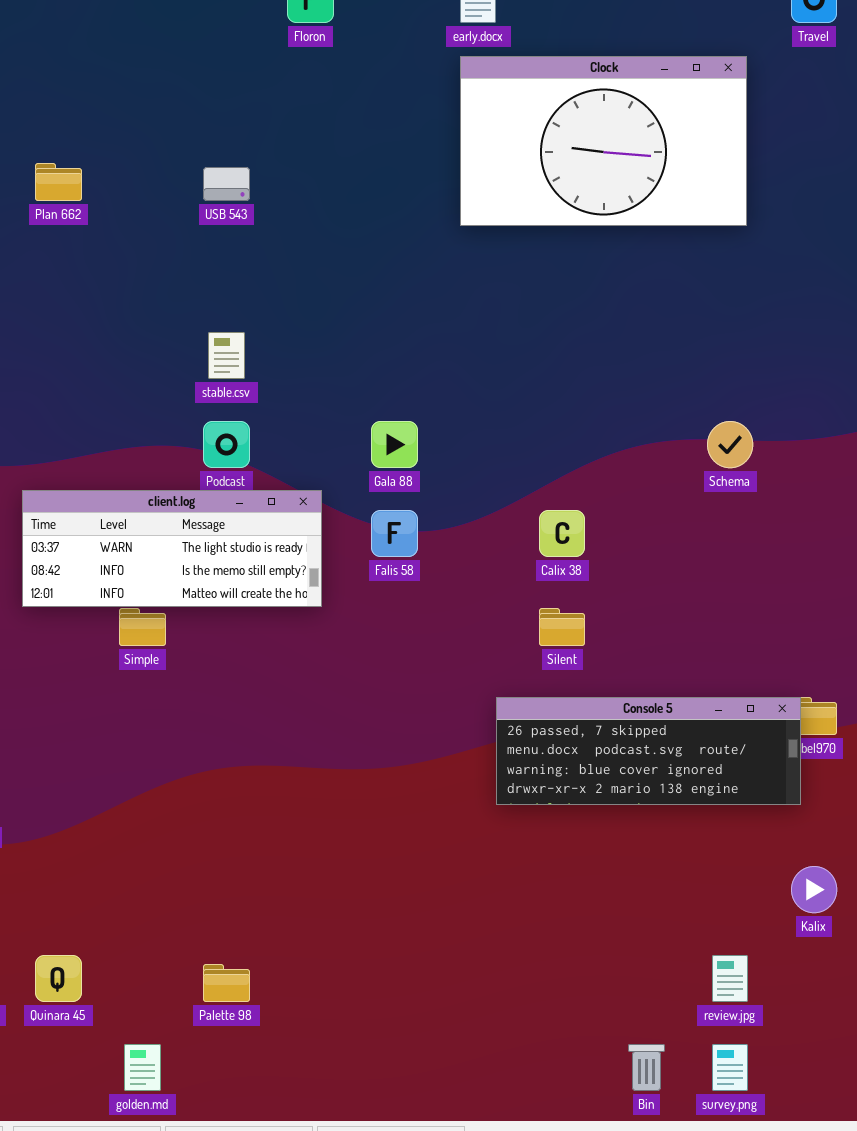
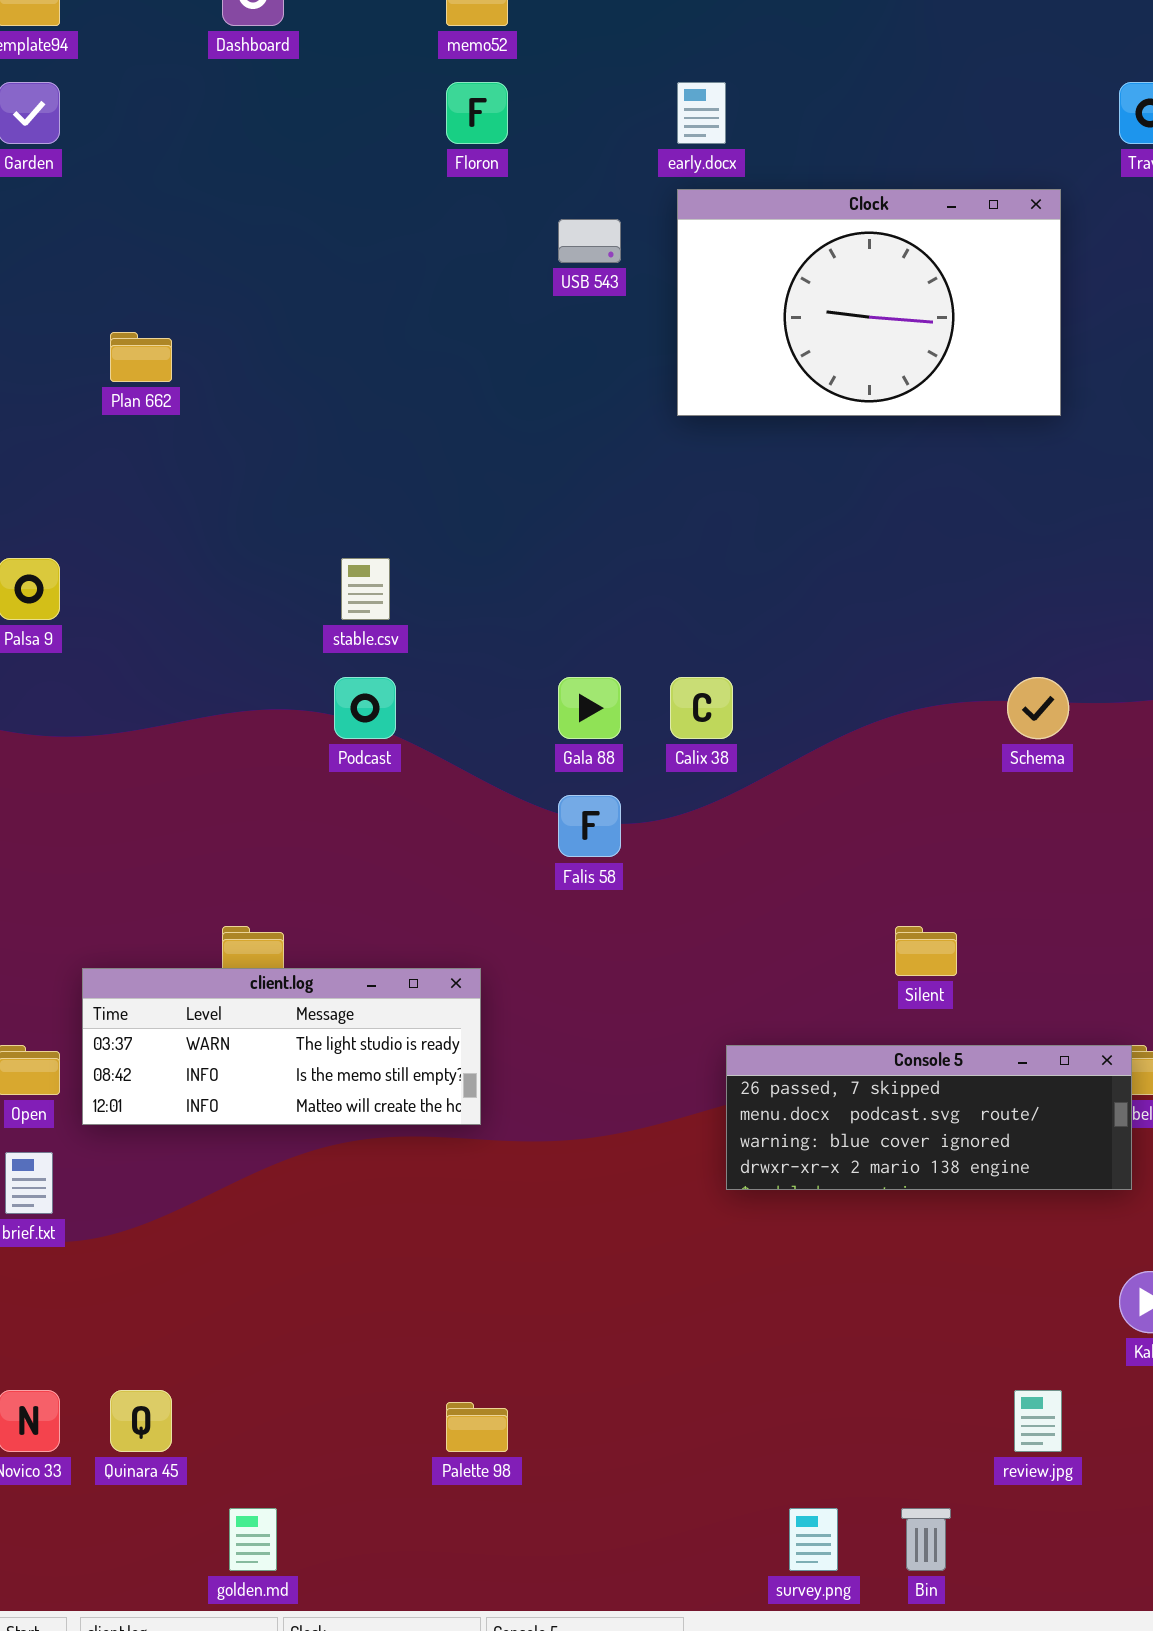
USB 543: [203,167,250,201] -> [558,219,621,263], moved
client.log: [22,490,322,607] -> [82,968,481,1125], moved
Calix 38: [539,510,585,557] -> [670,677,733,739], moved
Silent: [539,608,585,646] -> [895,926,957,976], moved
Palette 98: [203,964,250,1002] -> [446,1402,508,1452], moved
survey.png: [712,1044,748,1091] -> [789,1508,838,1571], moved

